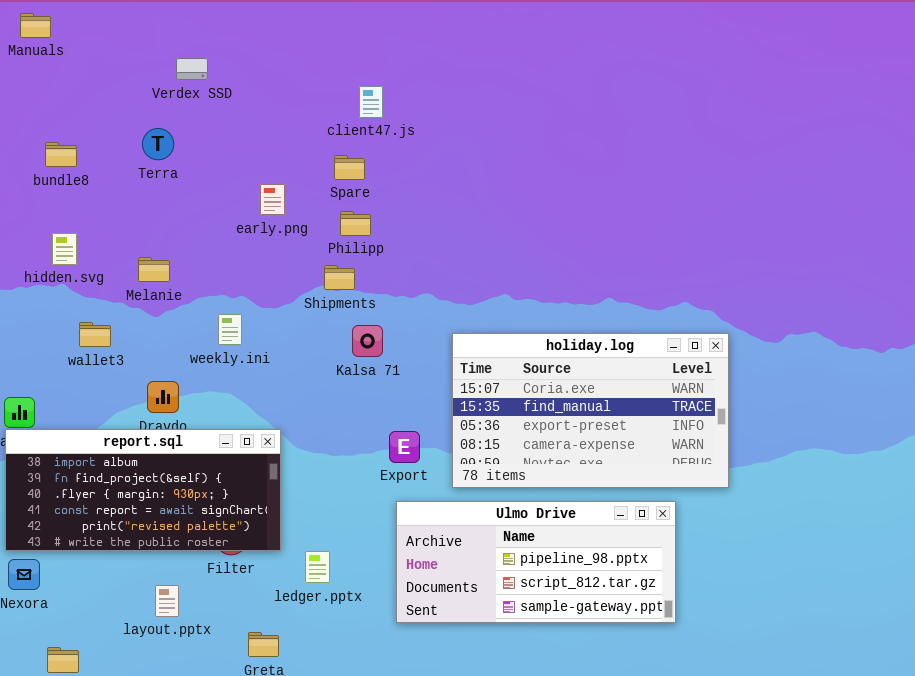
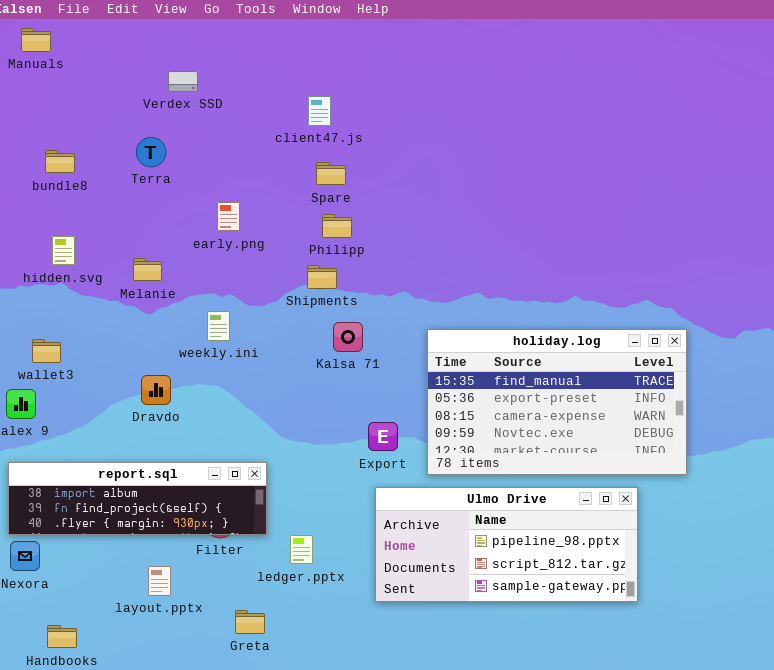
client47.js: [359,86,383,118] -> [308,96,331,126], moved
early.png: [260,184,285,215] -> [217,202,240,231], moved
wallet3: [79,322,111,347] -> [32,339,61,363], moved
holiday.log: [452,333,729,488] -> [427,329,687,475], scrolled down 1 row
report.sql: [5,429,281,551] -> [8,462,267,535], resized

